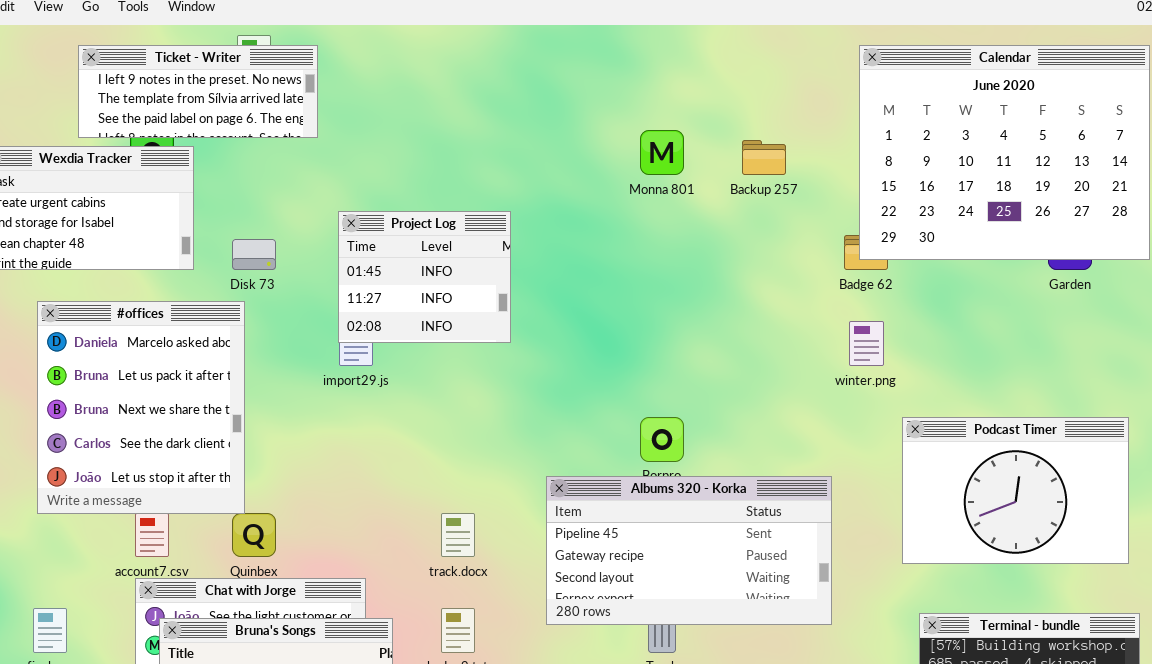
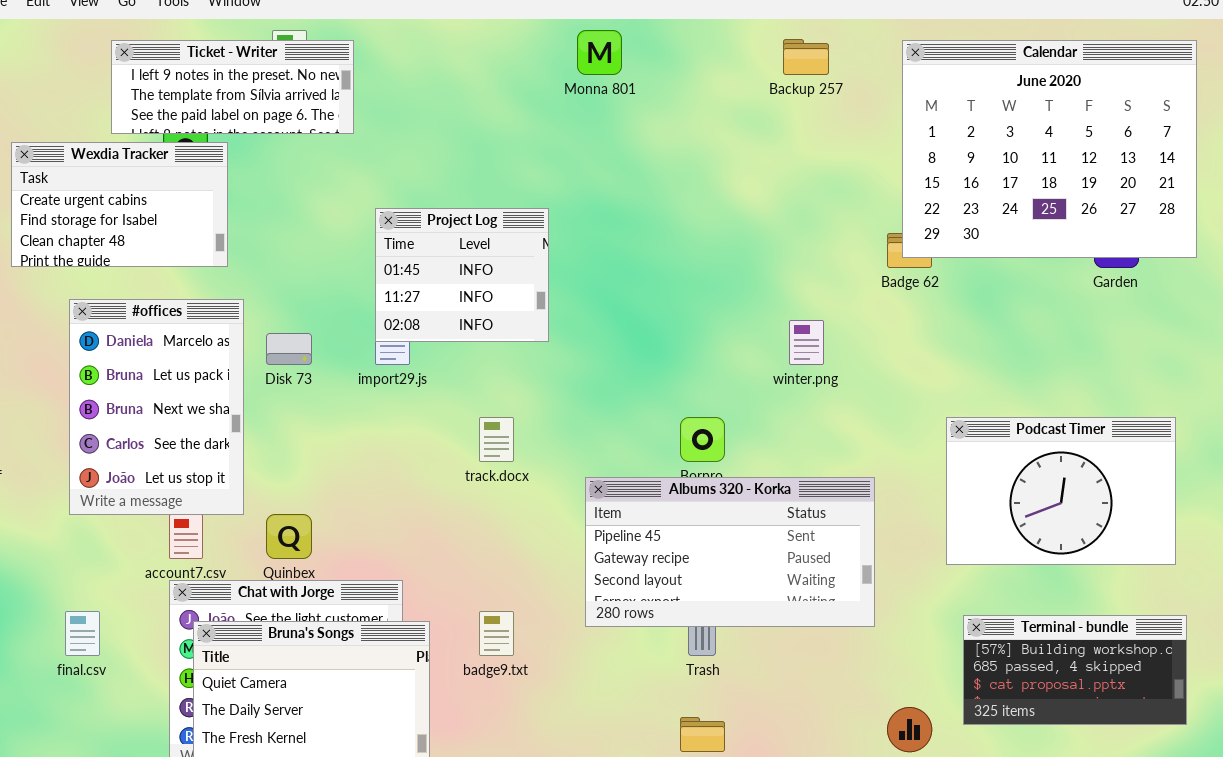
Monna 801: [640,130,684,175] -> [577,30,622,75], moved
Backup 257: [742,140,786,175] -> [783,39,829,75], moved
Disk 73: [232,239,276,270] -> [266,333,312,365], moved
#offices: [37,301,245,514] -> [69,299,244,515], resized
winter.png: [849,321,884,366] -> [789,320,824,365], moved
track.docx: [441,513,475,557] -> [479,417,514,462], moved

